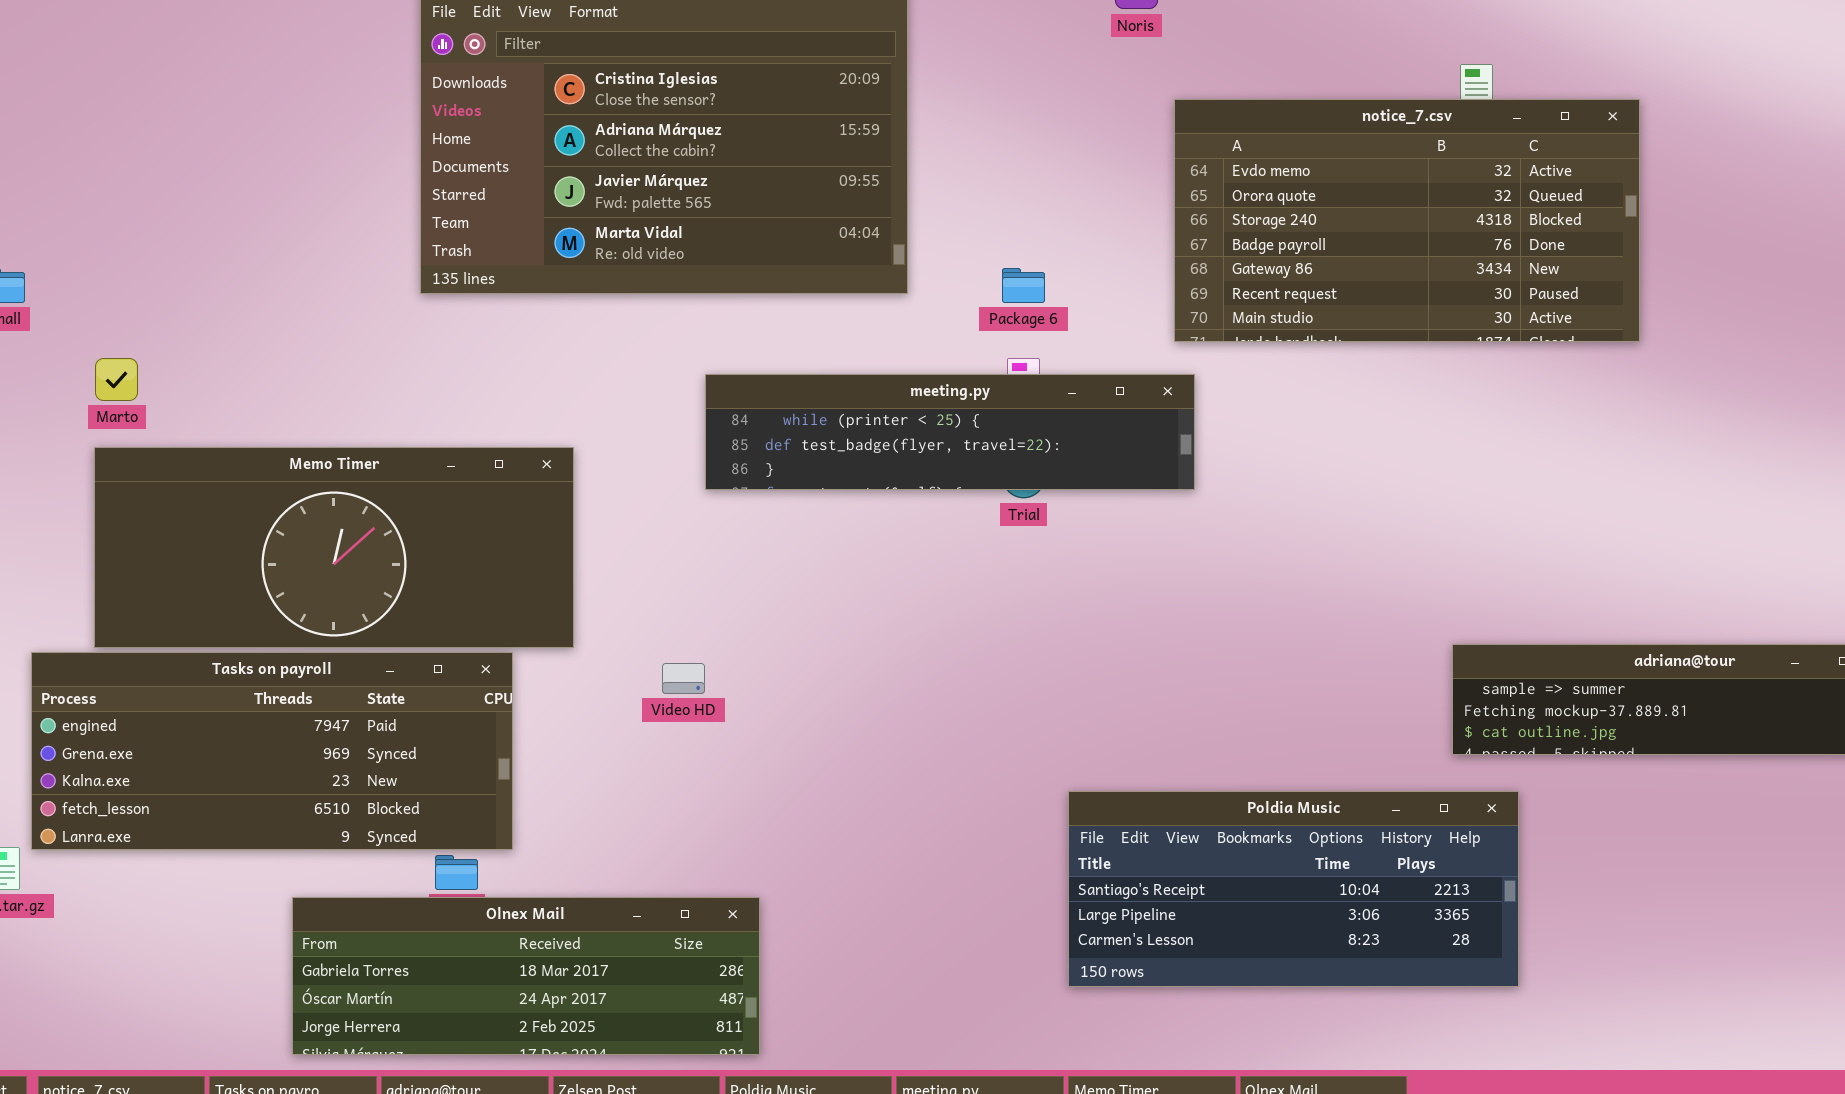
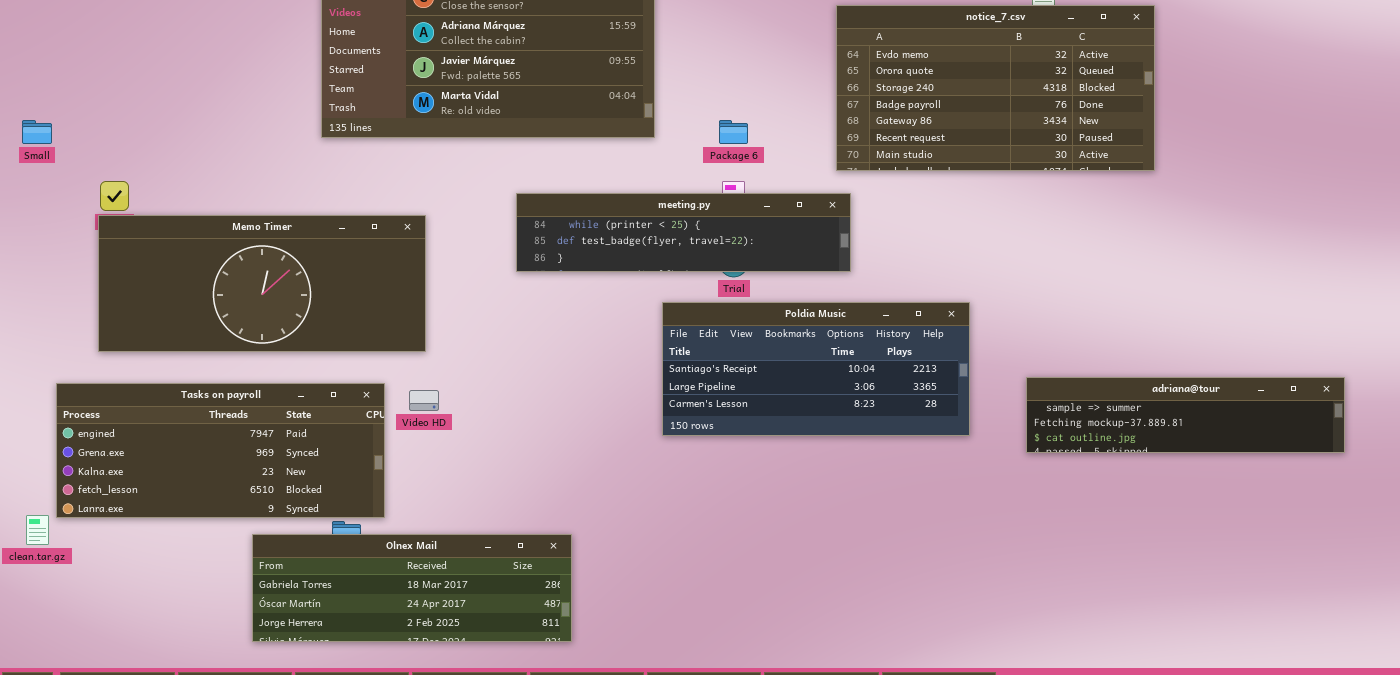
Memo Timer: [94,447,574,648] -> [98,215,426,352], moved
Video HD: [662,663,705,694] -> [409,390,439,411], moved
Poldia Music: [1068,791,1519,987] -> [662,302,970,436], moved
Olnex Mail: [292,897,760,1055] -> [252,534,572,642], moved

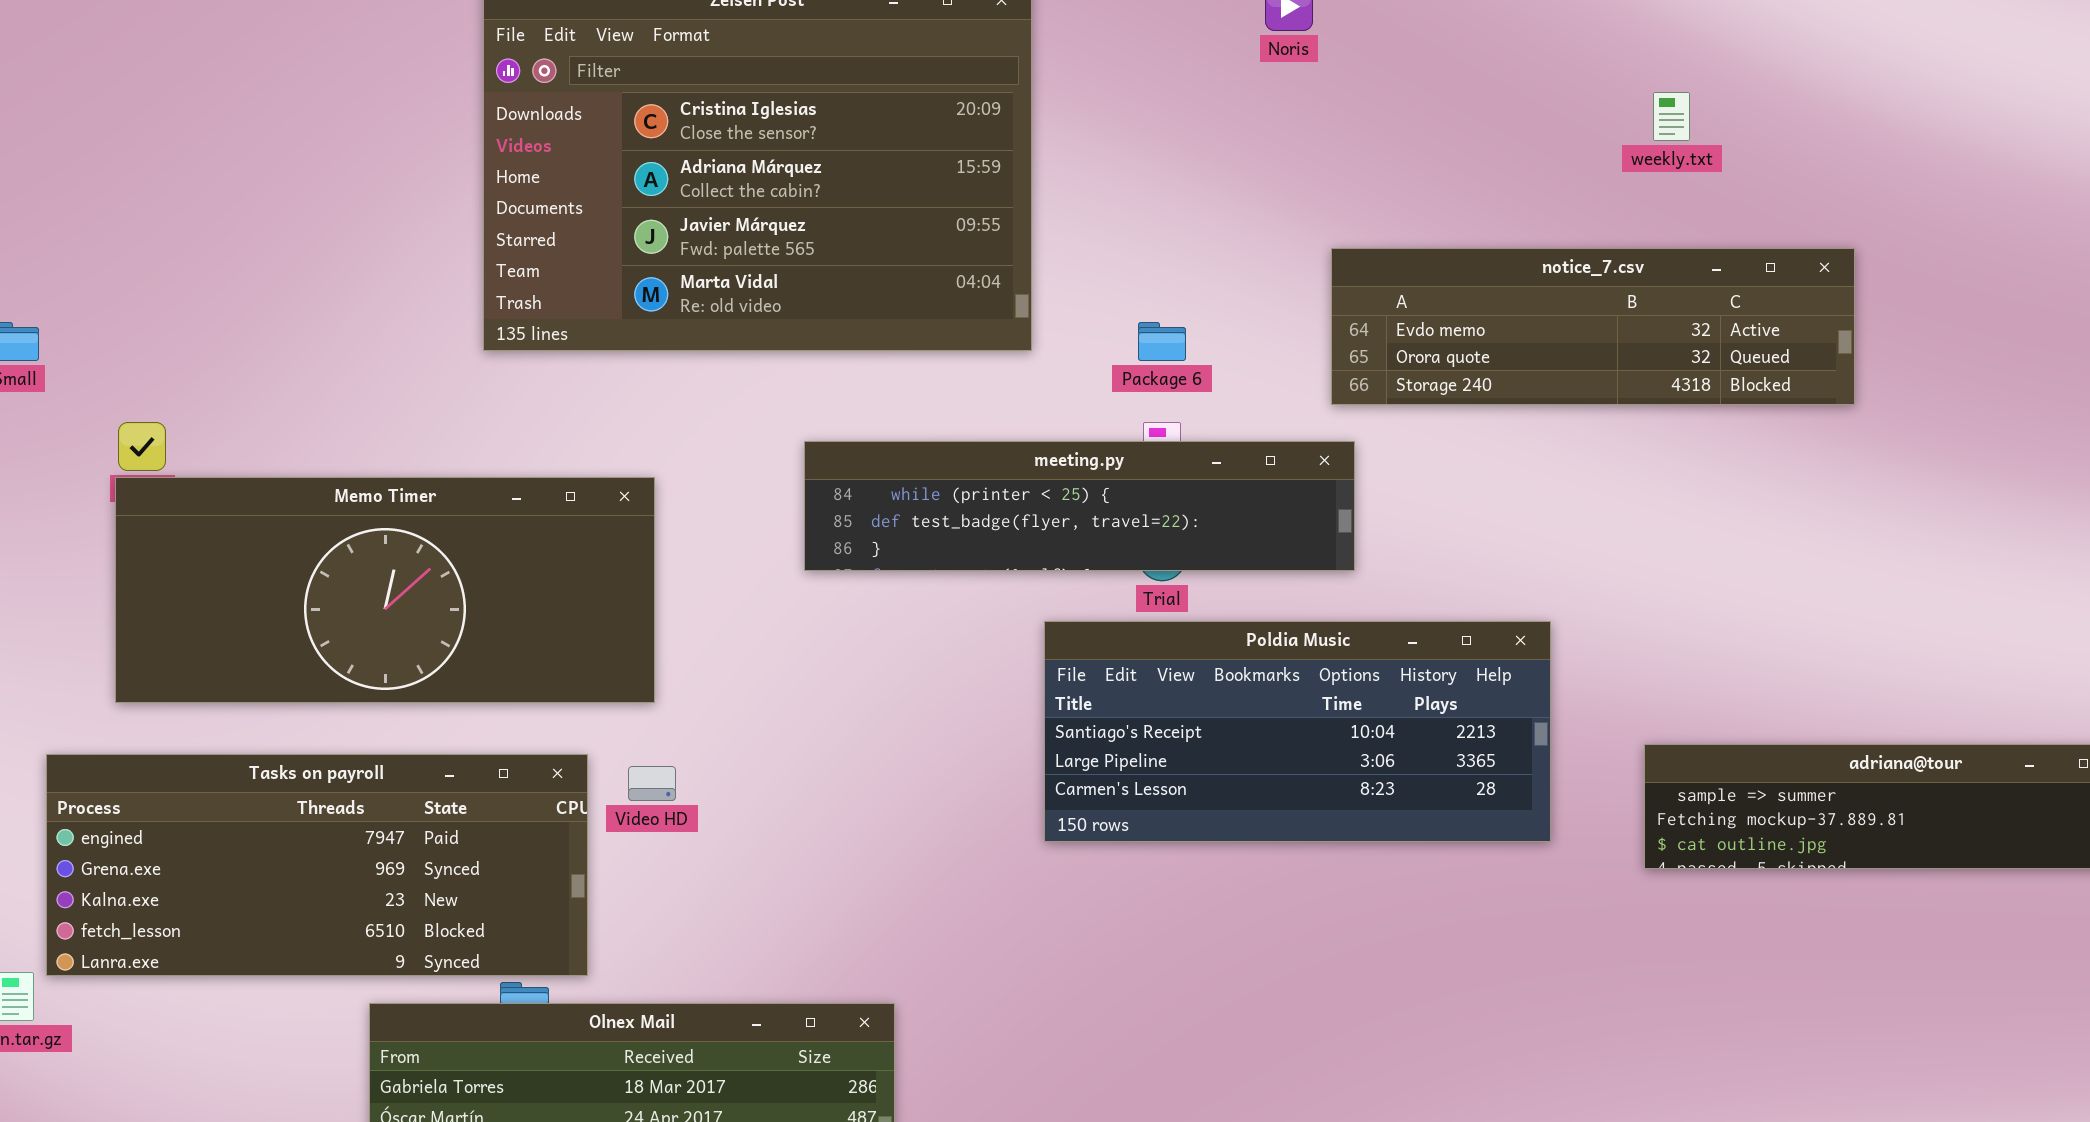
notice_7.csv: [836,5,1155,171] -> [1331,248,1855,405], resized

